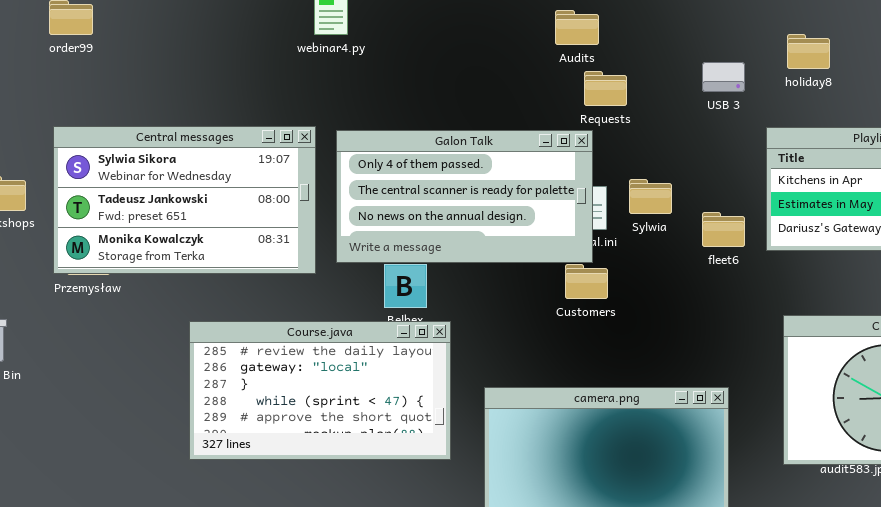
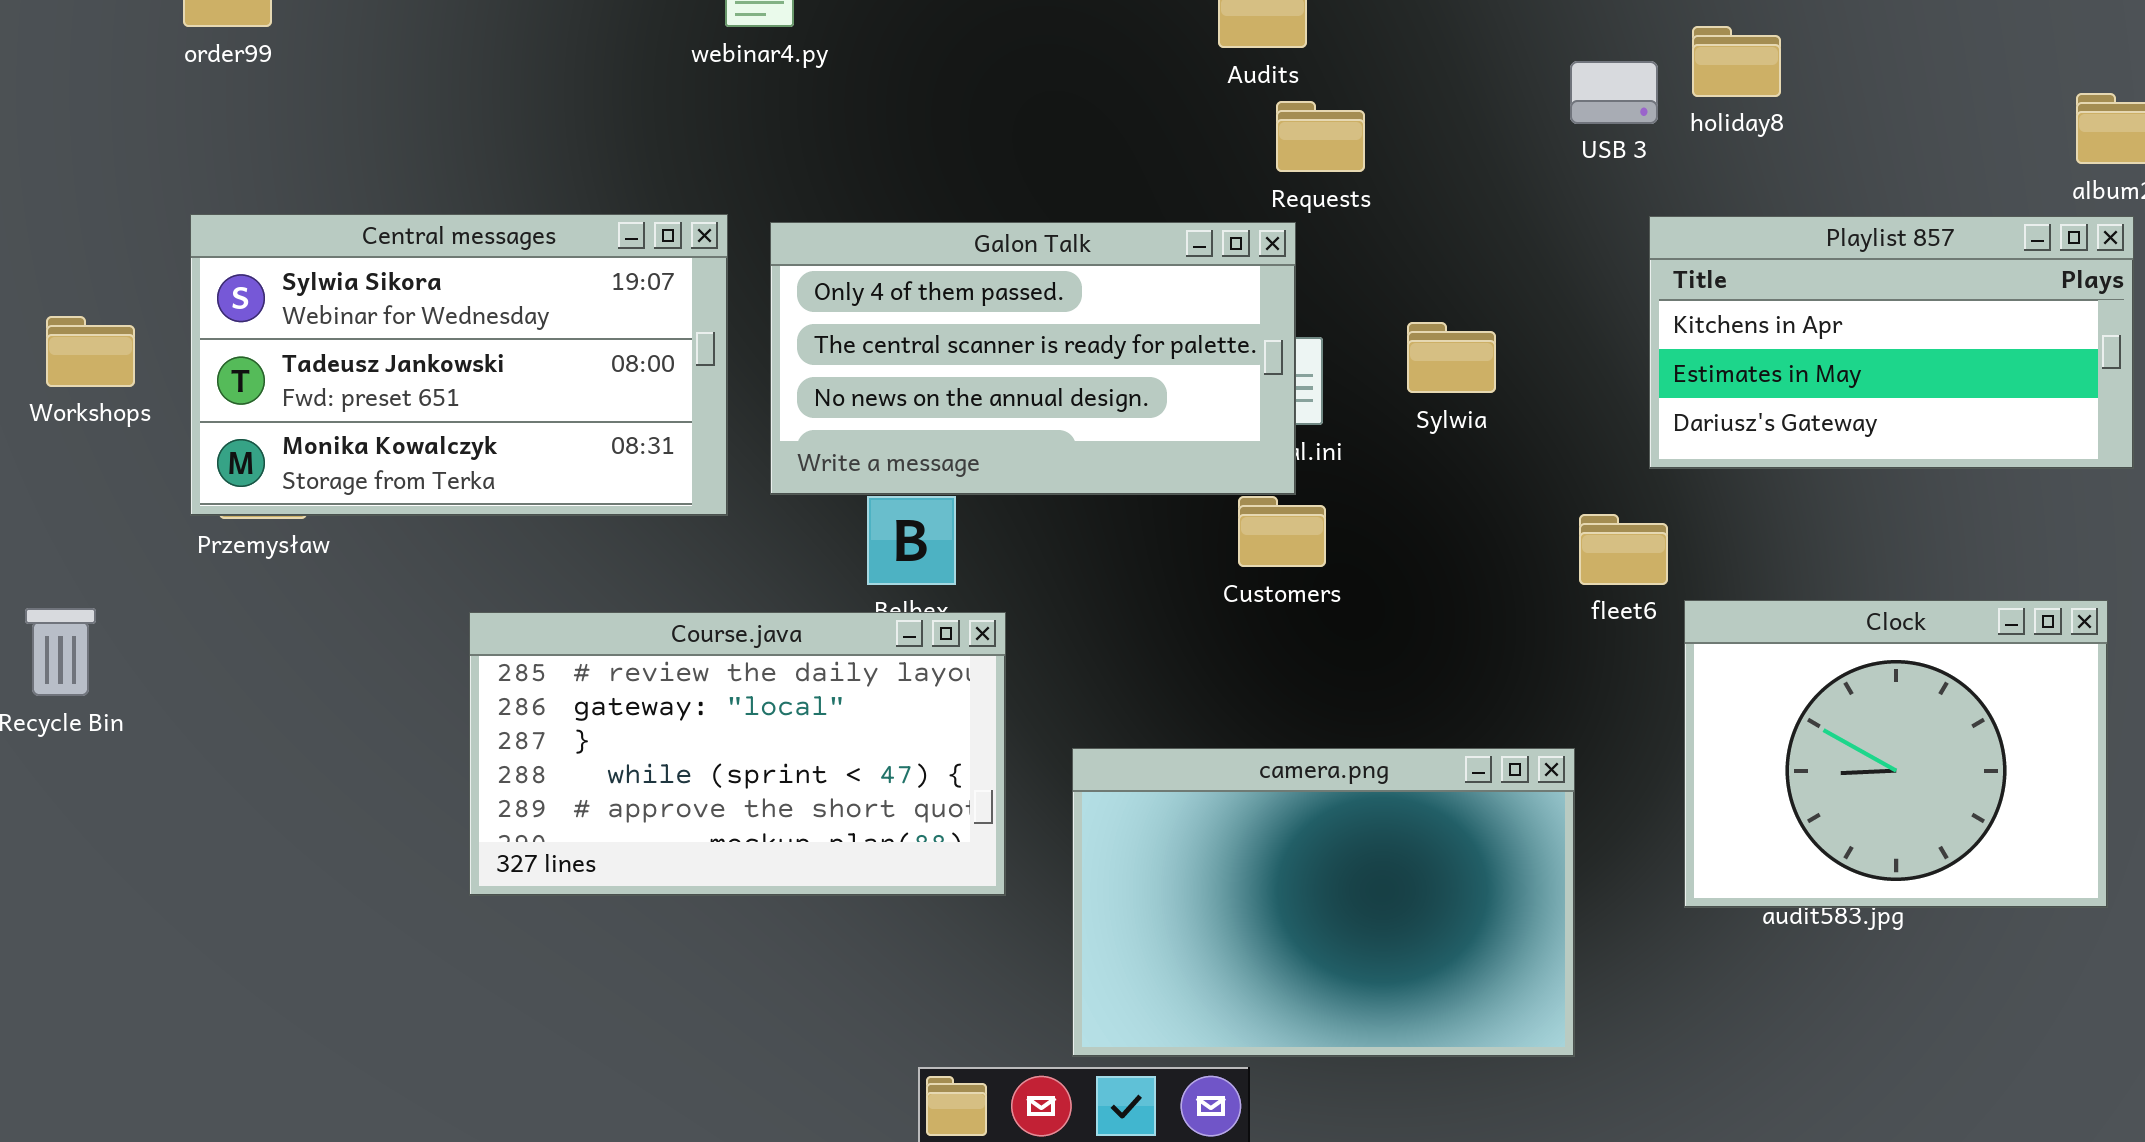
USB 3: [702,62,745,92] -> [1570,61,1658,124], moved
Sylwia: [629,179,672,214] -> [1407,322,1496,393], moved
fleet6: [702,212,745,247] -> [1579,514,1668,585], moved

